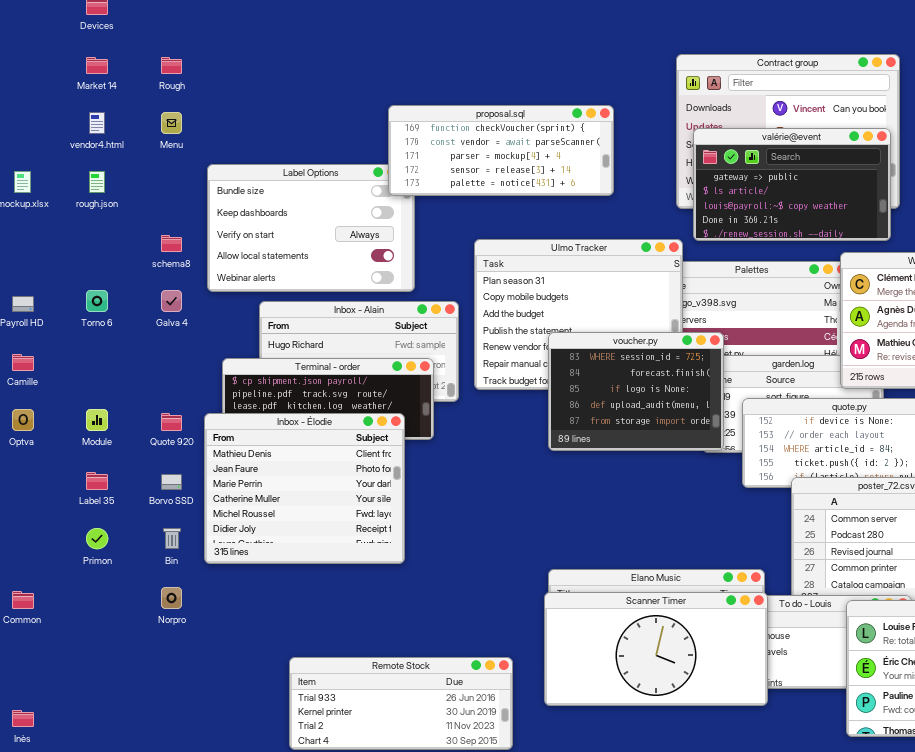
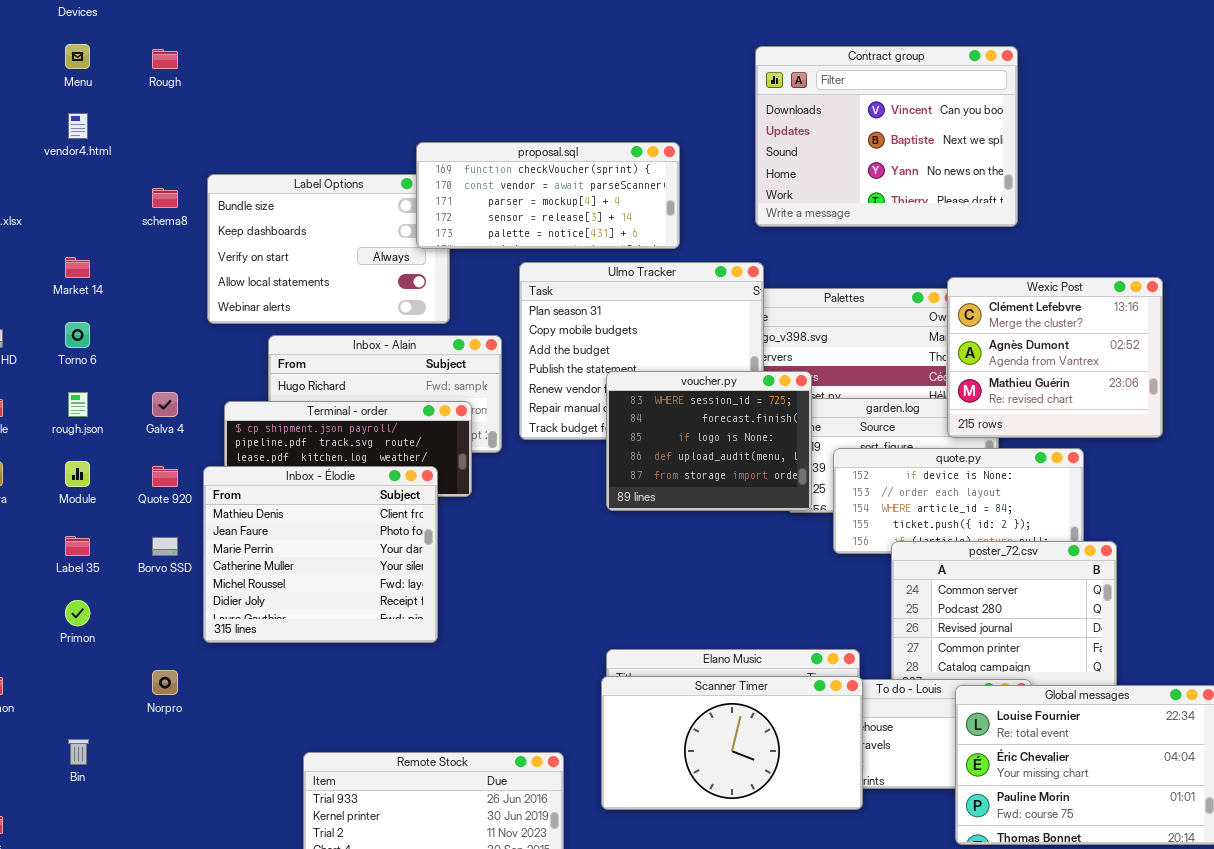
Market 14: [86,57,108,74] -> [65,257,90,278], moved
proposal.sql: [388,105,614,196] -> [416,142,680,249], moved
Menu: [161,112,182,134] -> [65,44,90,69], moved
valérie@event: [693,128,891,241] -> none, closed
rough.json: [89,171,105,193] -> [68,392,88,417], moved
schema8: [161,235,182,252] -> [152,188,178,208], moved
Galva 4: [161,290,182,312] -> [152,392,178,417], moved
Bin: [163,528,181,549] -> [68,739,89,765], moved

